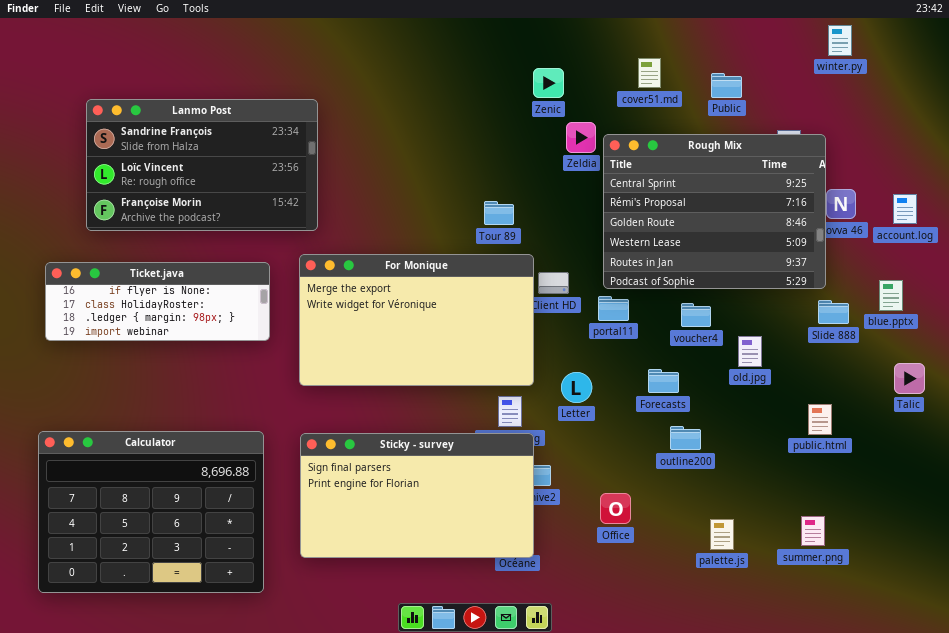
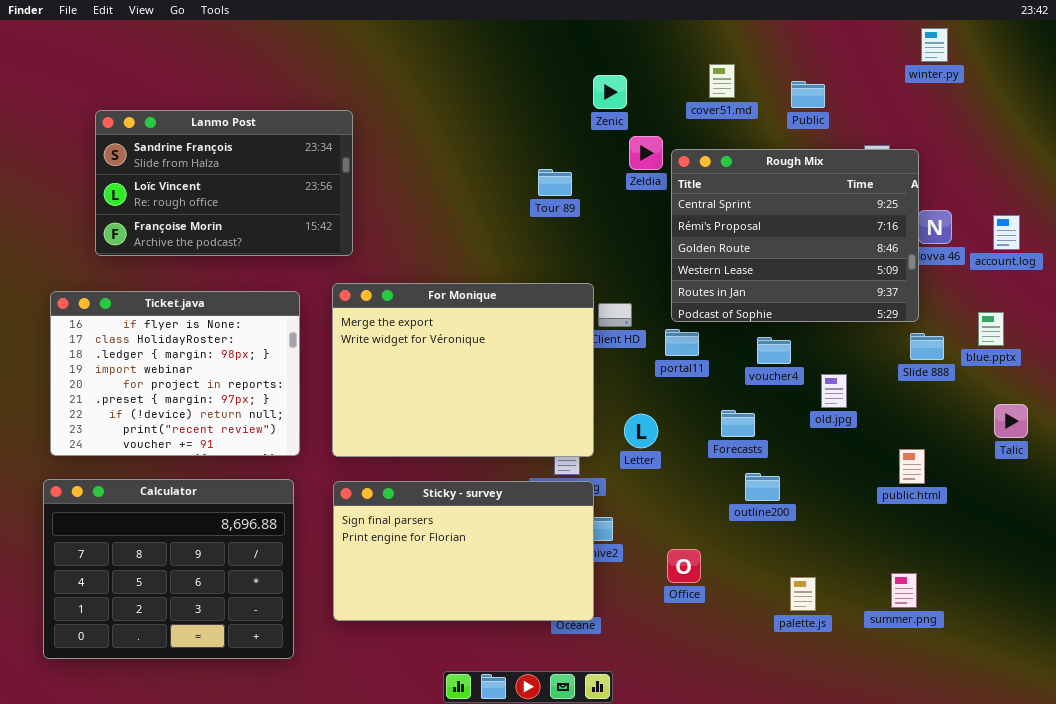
Tour 89: [484,201,514,225] -> [538,169,572,196], moved
For Monique: [299,254,534,386] -> [332,283,594,457], resized
Ticket.java: [45,262,270,341] -> [50,291,300,456], resized

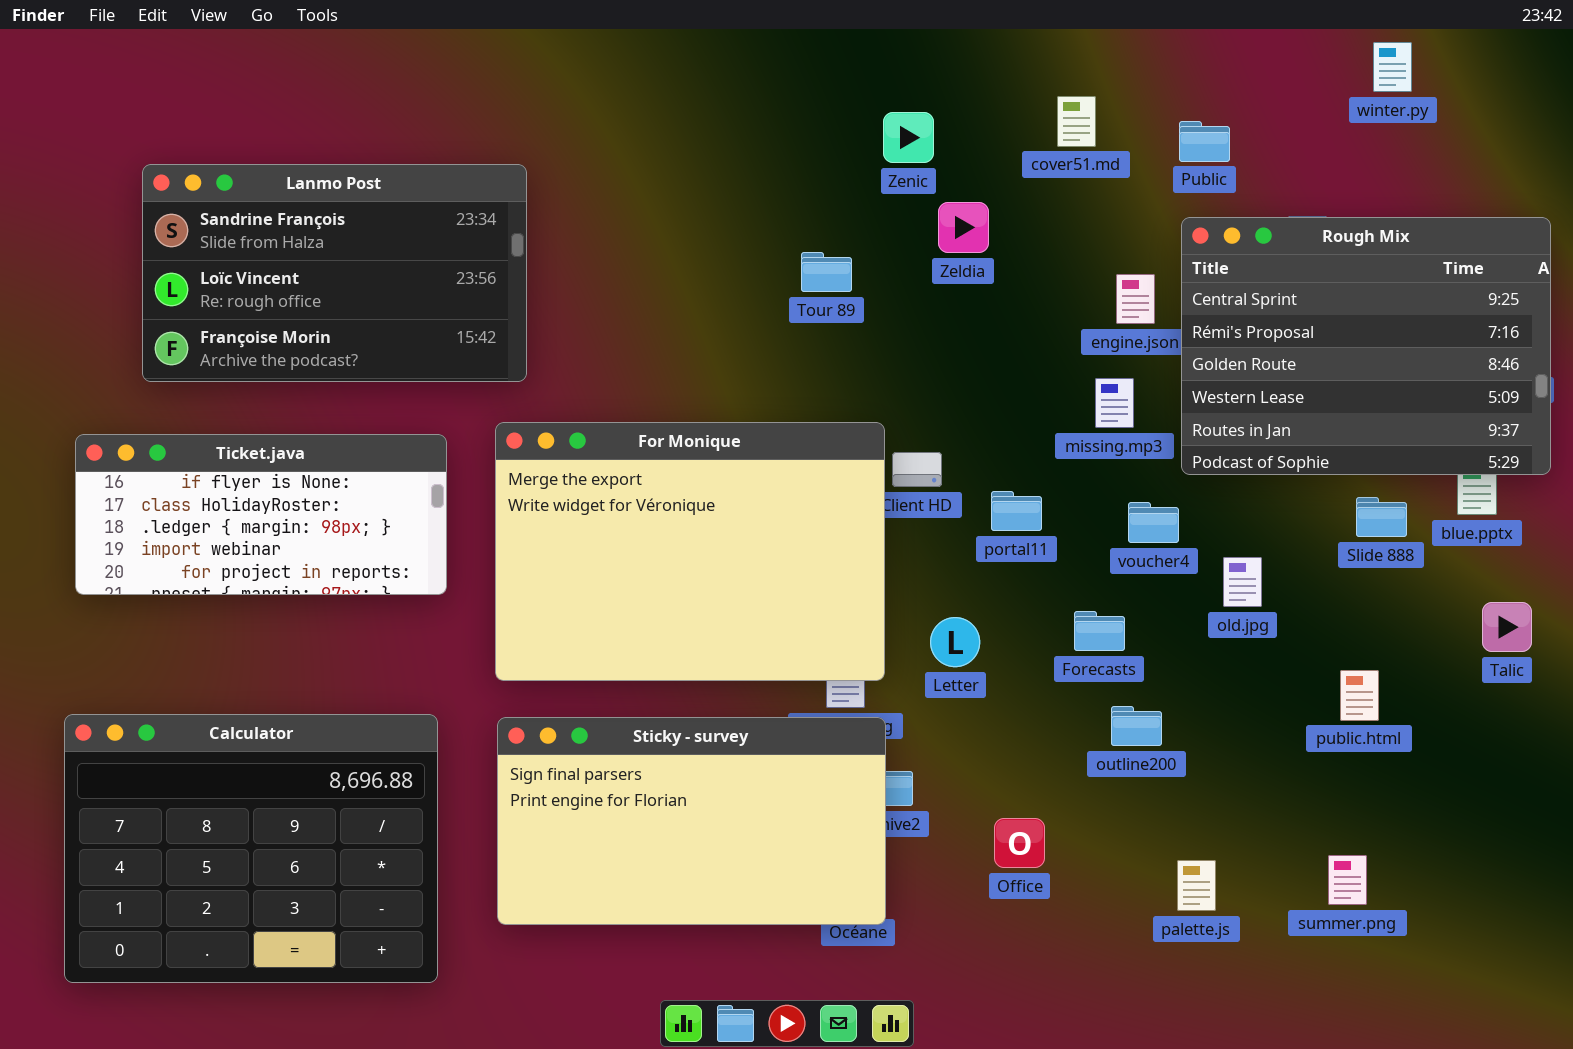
Rough Mix: [671,149,919,322] -> [1181,217,1551,475], moved
Ticket.java: [50,291,300,456] -> [75,434,447,595], resized

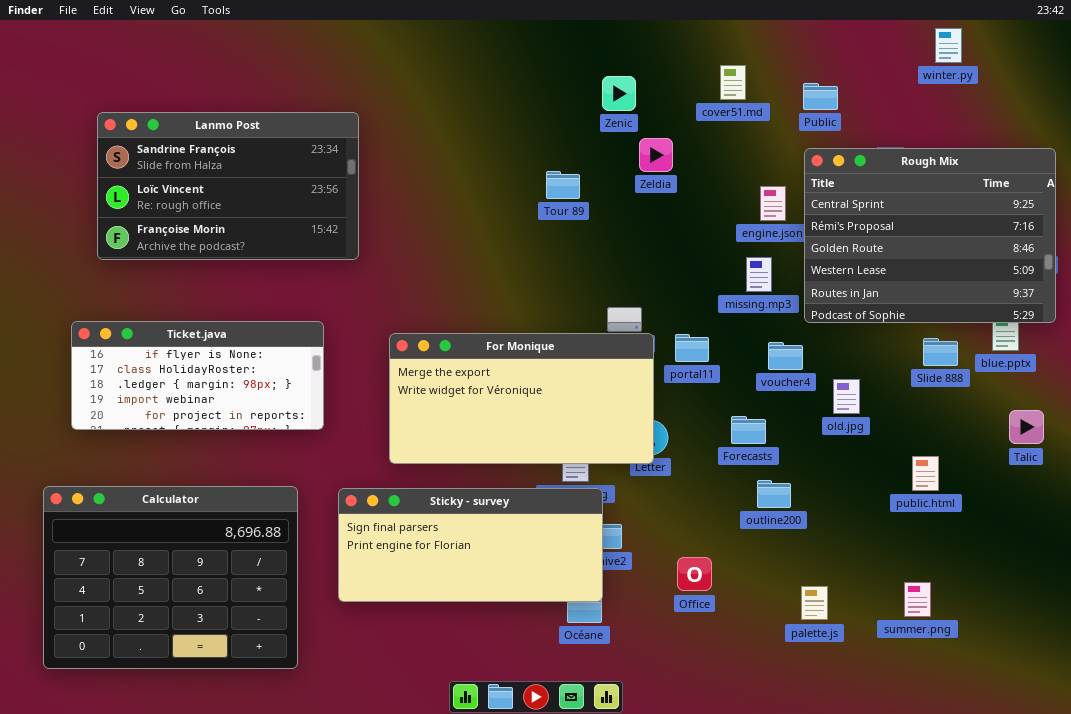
For Monique: [495,422,885,681] -> [389,333,654,464], moved, resized
Ticket.java: [75,434,447,595] -> [71,321,324,430], moved
Sticky - survey: [497,717,886,925] -> [338,488,603,602], resized

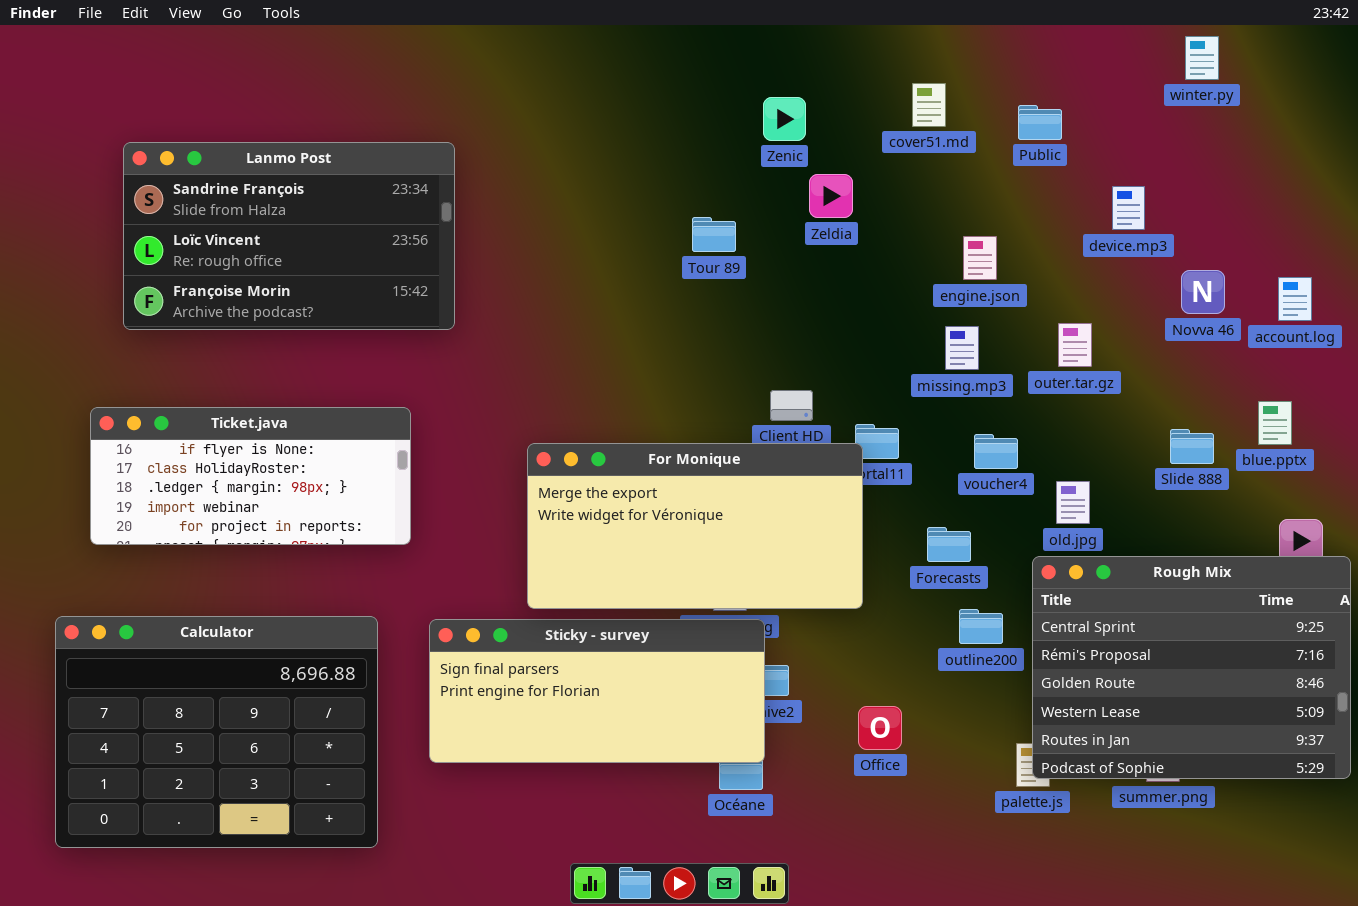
Rough Mix: [804,148,1056,323] -> [1032,556,1351,779], moved
For Monique: [389,333,654,464] -> [527,443,863,609], moved

